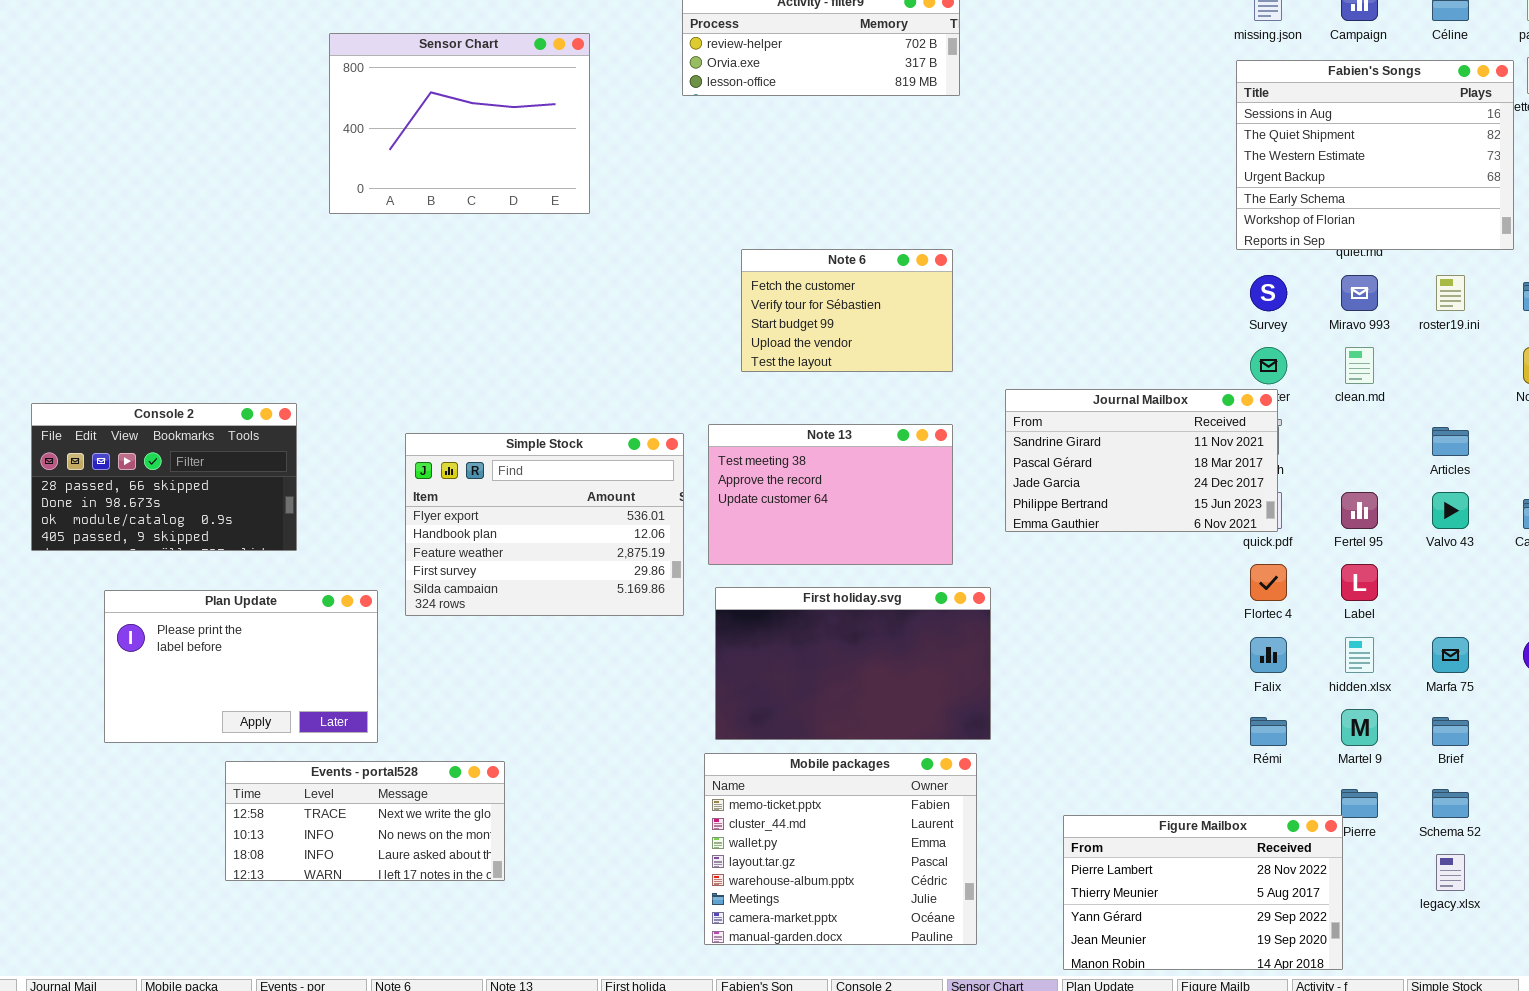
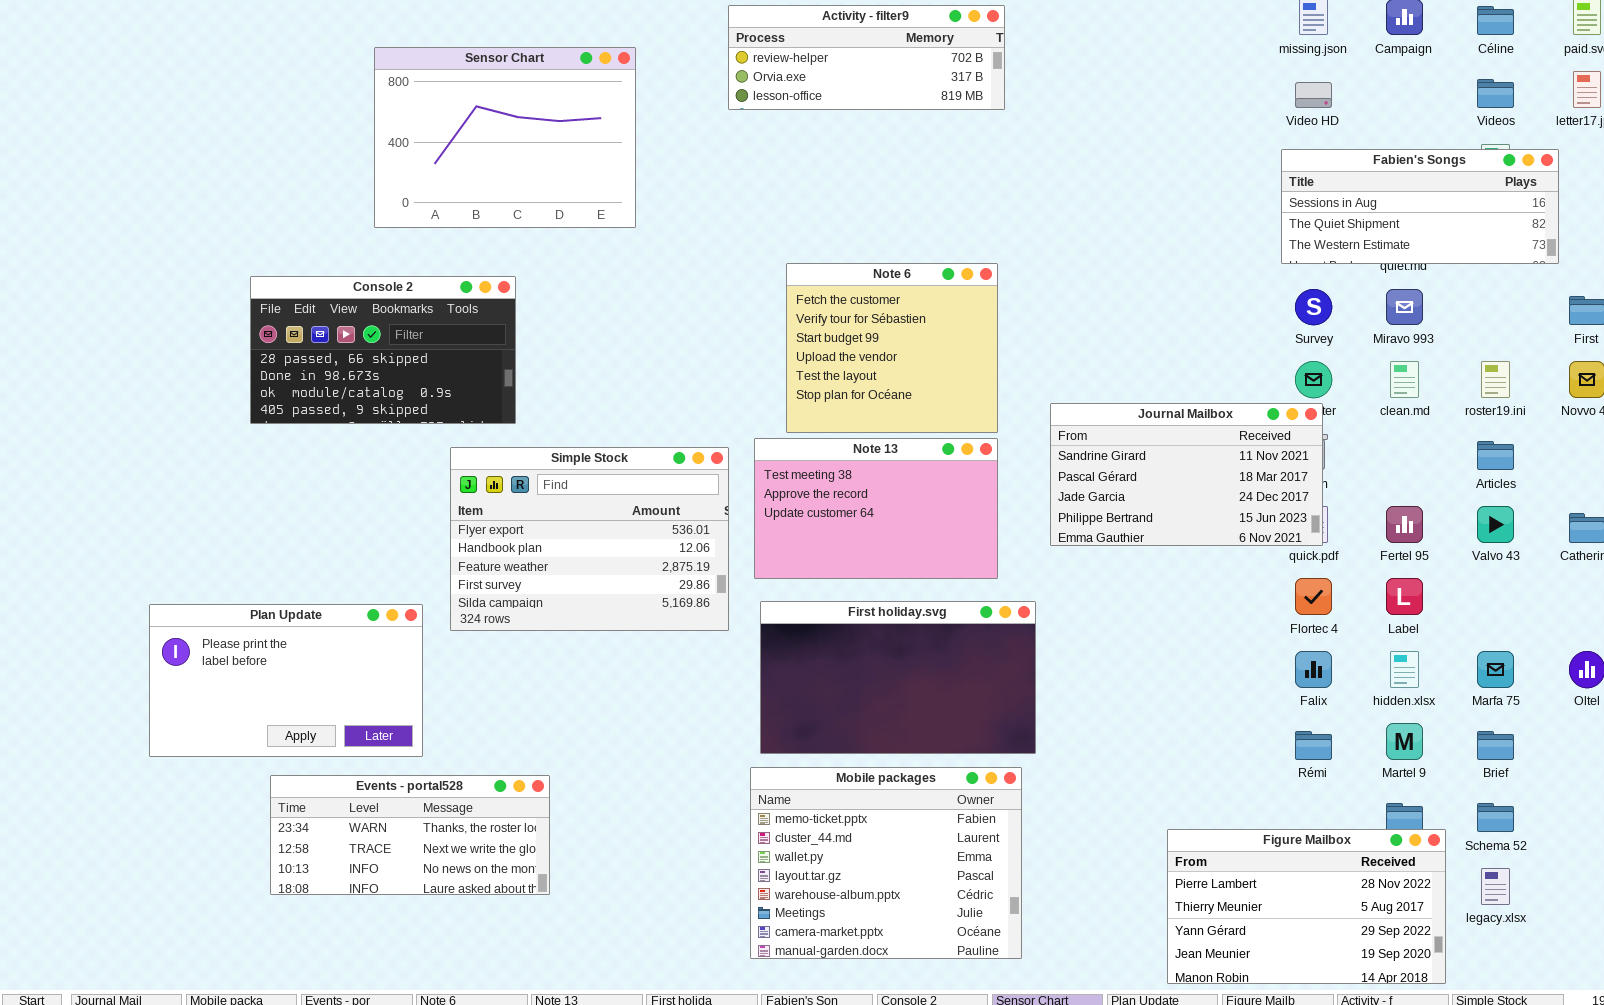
Fabien's Songs: [1236,60,1514,250] -> [1281,149,1559,264], resized
Note 6: [741,249,953,372] -> [786,263,998,433], resized
roster19.ini: [1436,275,1465,311] -> [1481,361,1510,398], moved
Console 2: [31,403,297,551] -> [250,276,516,424], moved
Events - portal528: [225,761,505,881] -> [270,775,550,895], scrolled up 1 row
Figure Mailbox: [1063,815,1343,970] -> [1167,829,1446,984], moved

